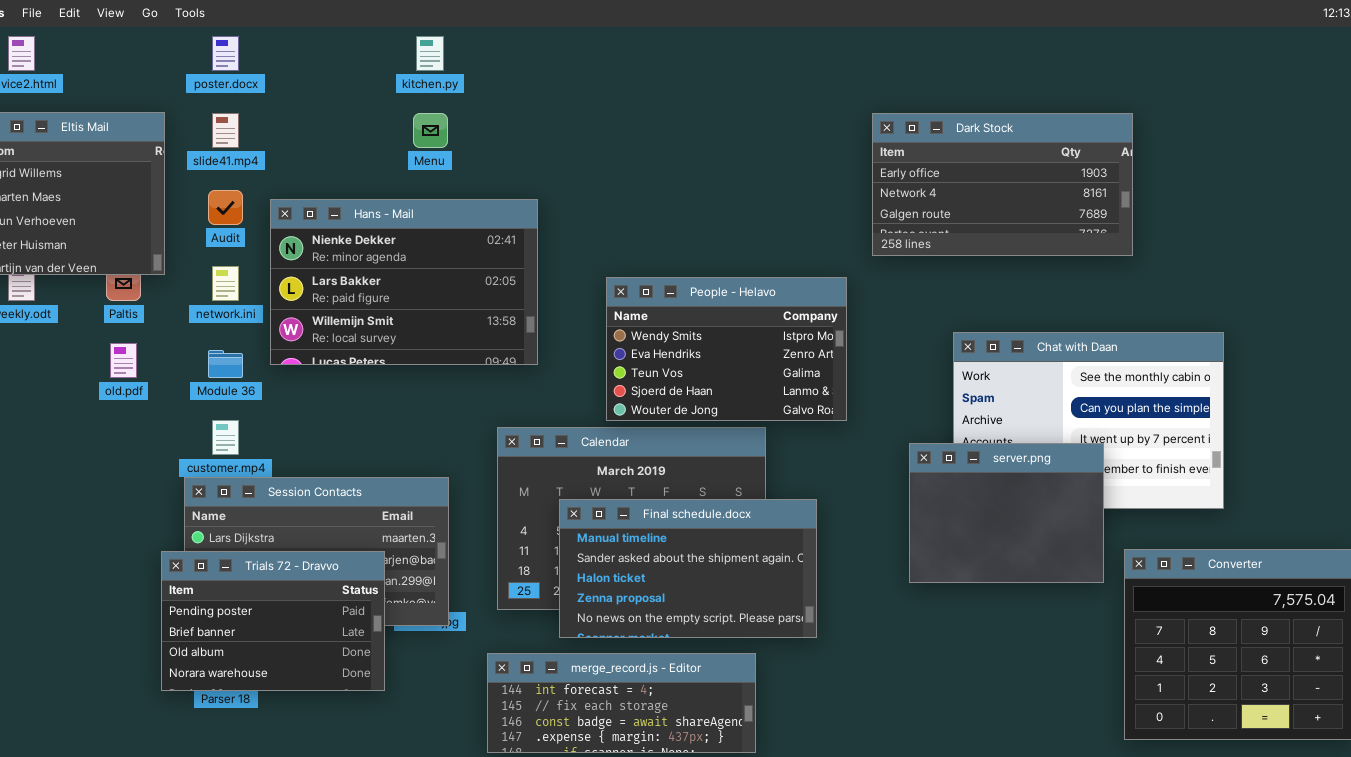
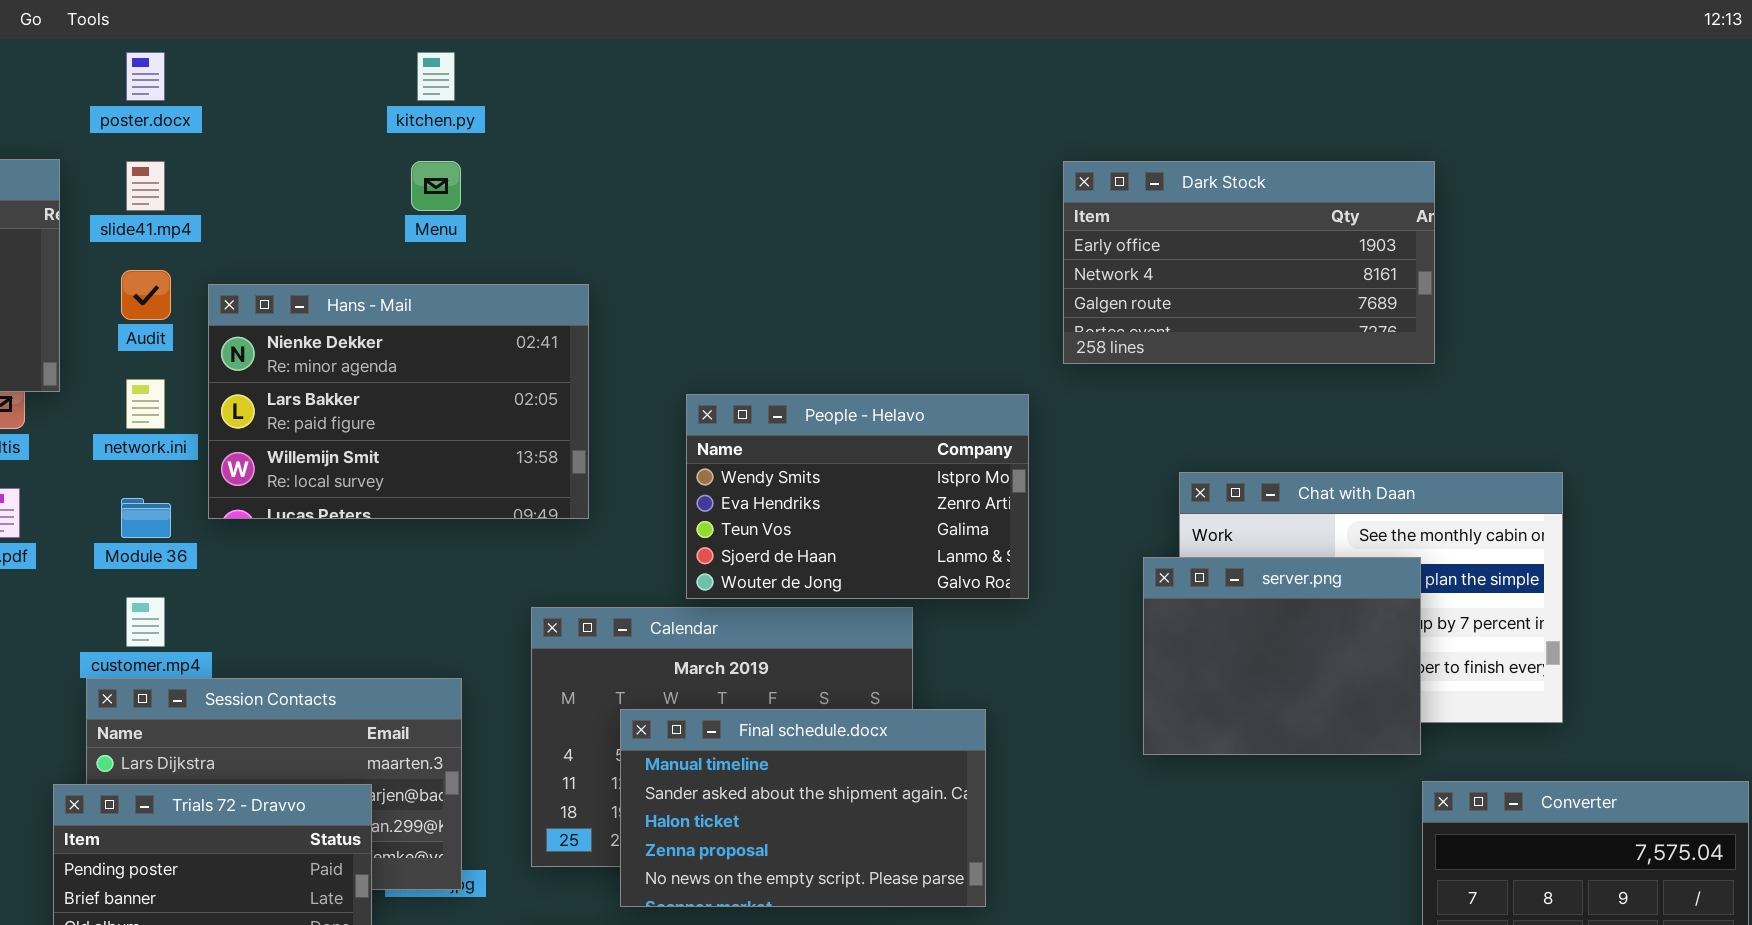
server.png: [909,443,1104,583] -> [1143,557,1421,755], moved

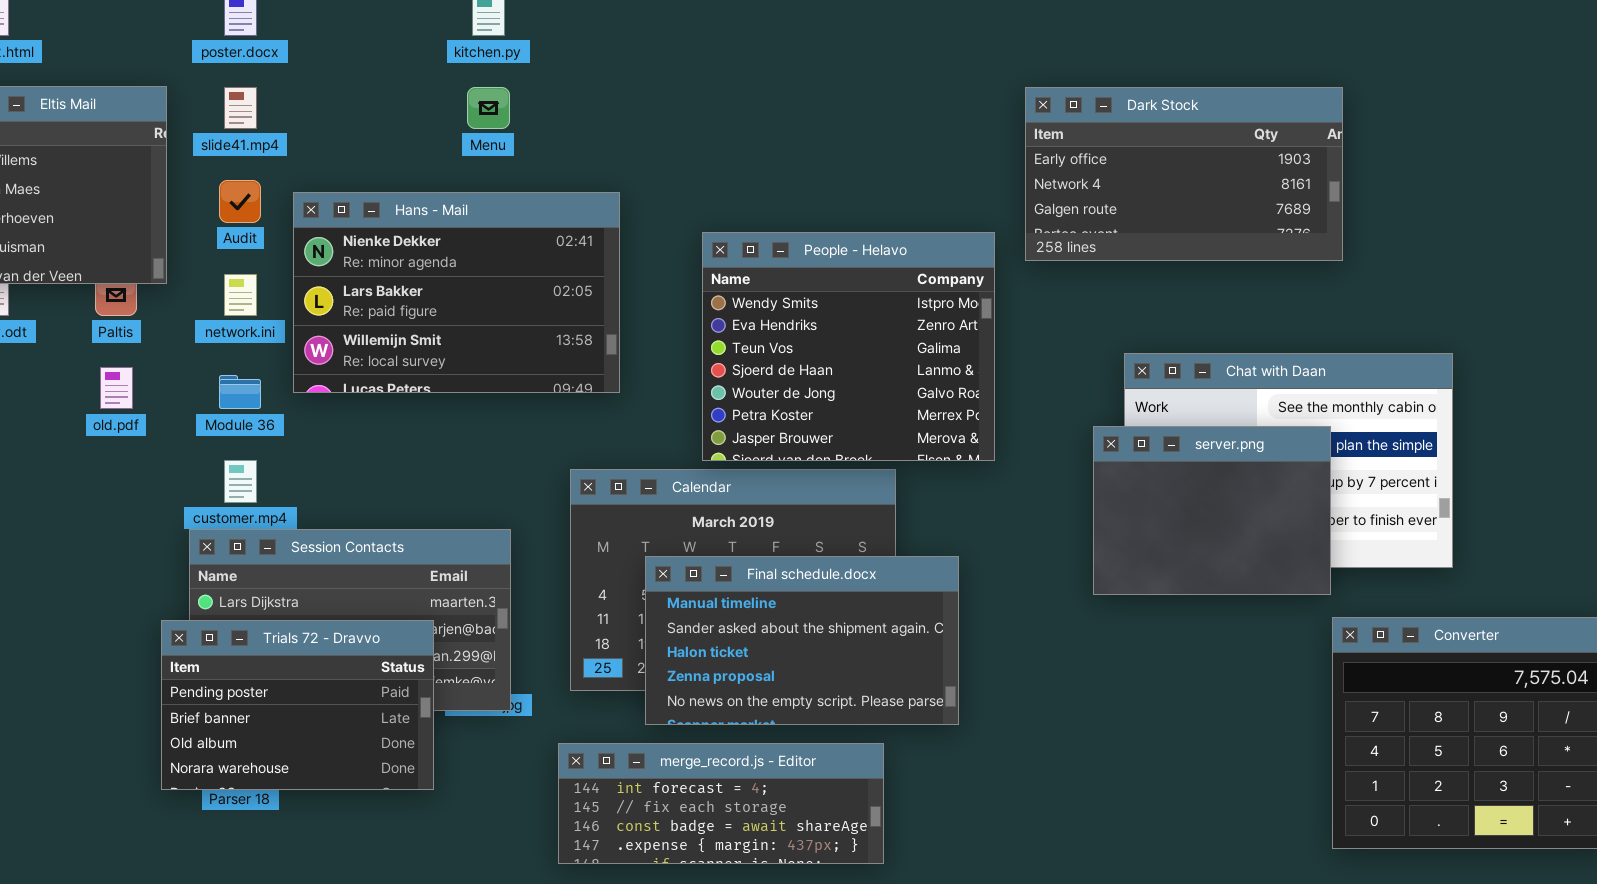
People - Helavo: [686,394,1029,599] -> [702,232,995,461], resized

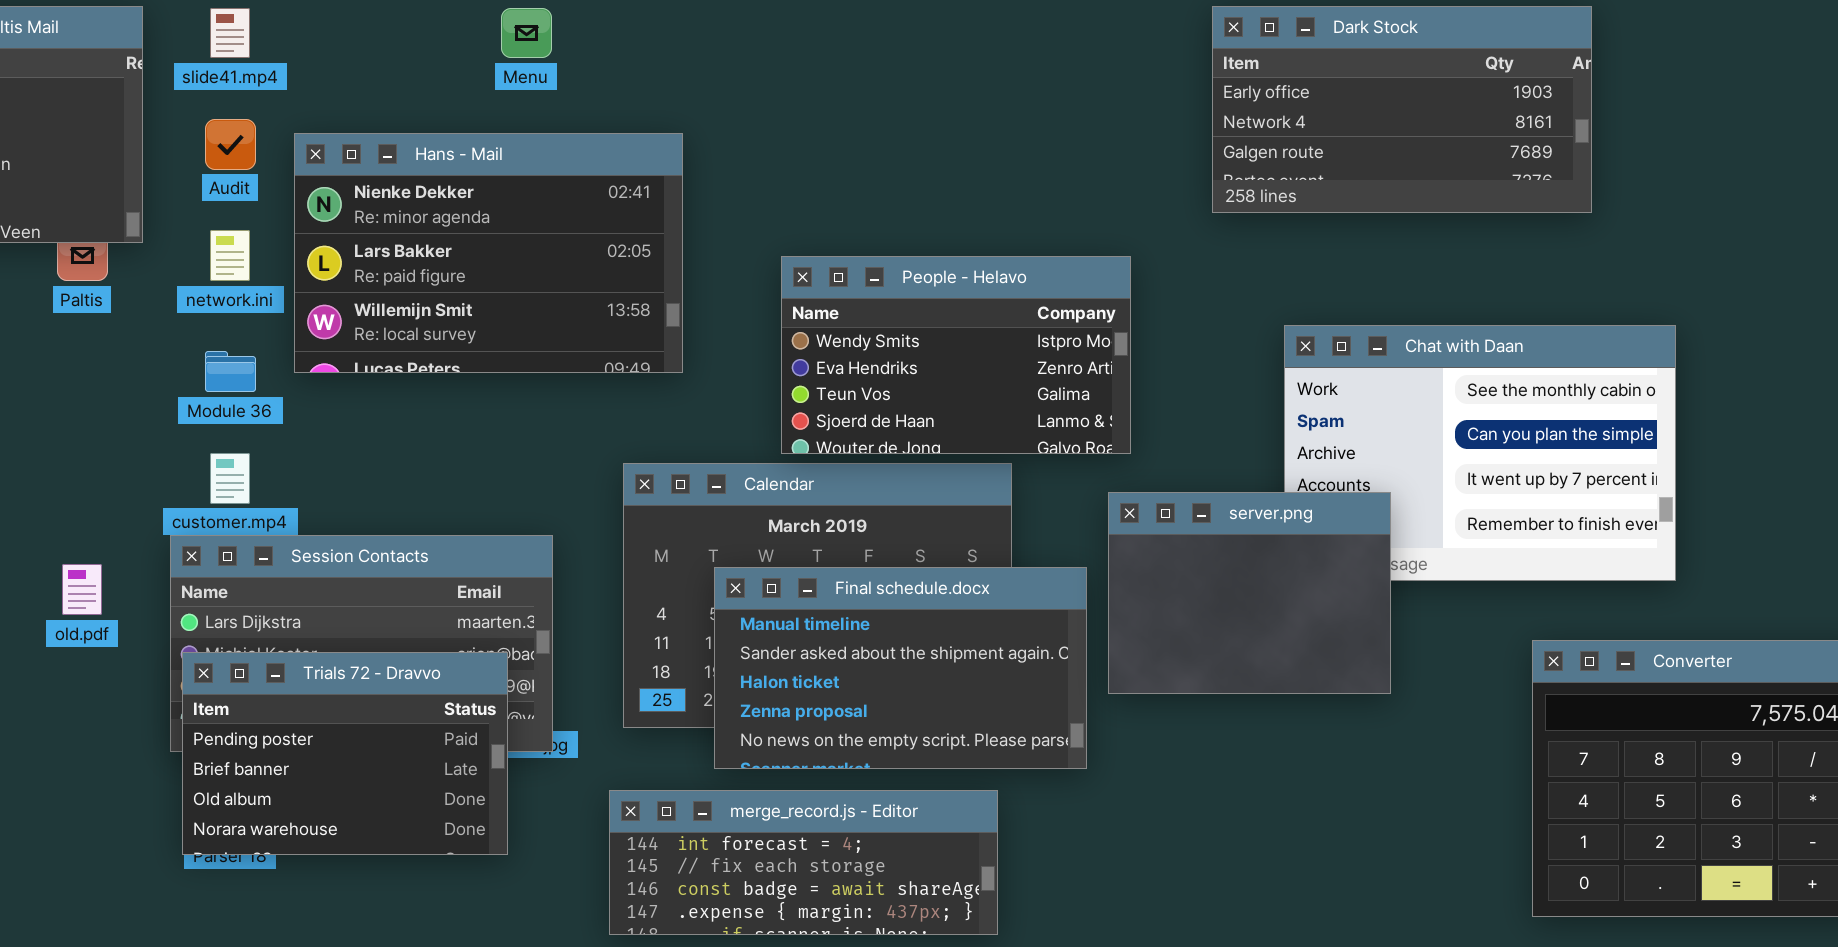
Dark Stock: [1025,87,1343,261] -> [1212,6,1592,213], moved
People - Helavo: [702,232,995,461] -> [781,256,1131,454], resized
old.pdf: [100,367,133,409] -> [62,564,102,615], moved
server.png: [1093,426,1331,595] -> [1108,492,1391,694], moved
Trials 72 - Dravvo: [161,620,434,790] -> [182,652,508,855], moved

